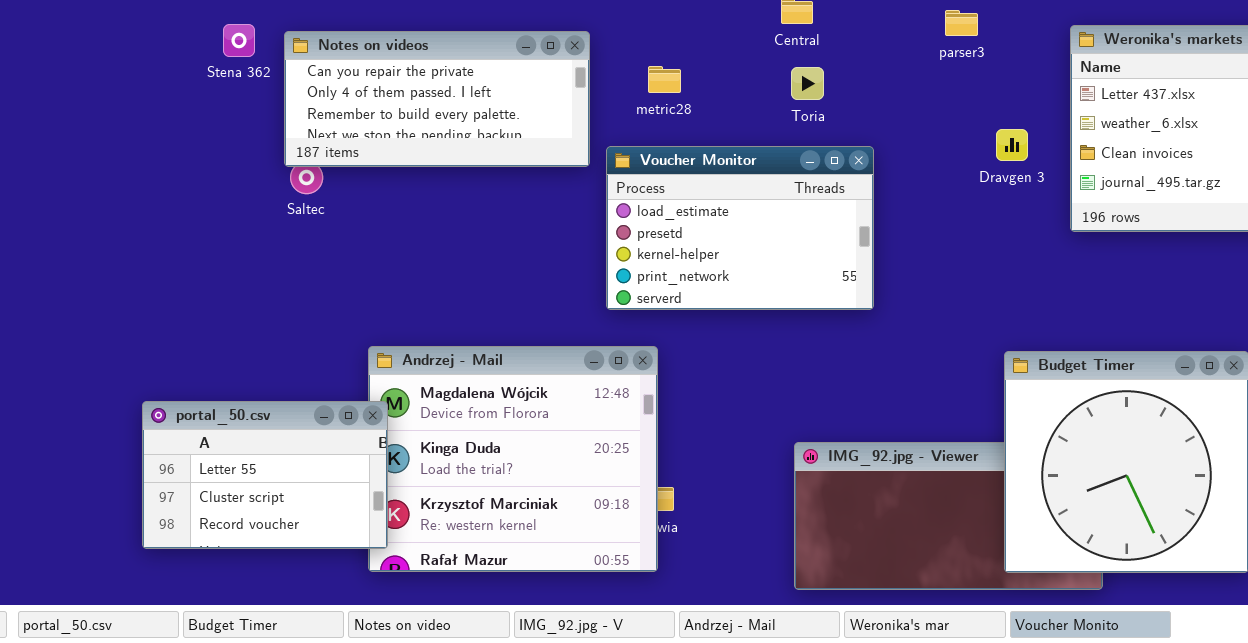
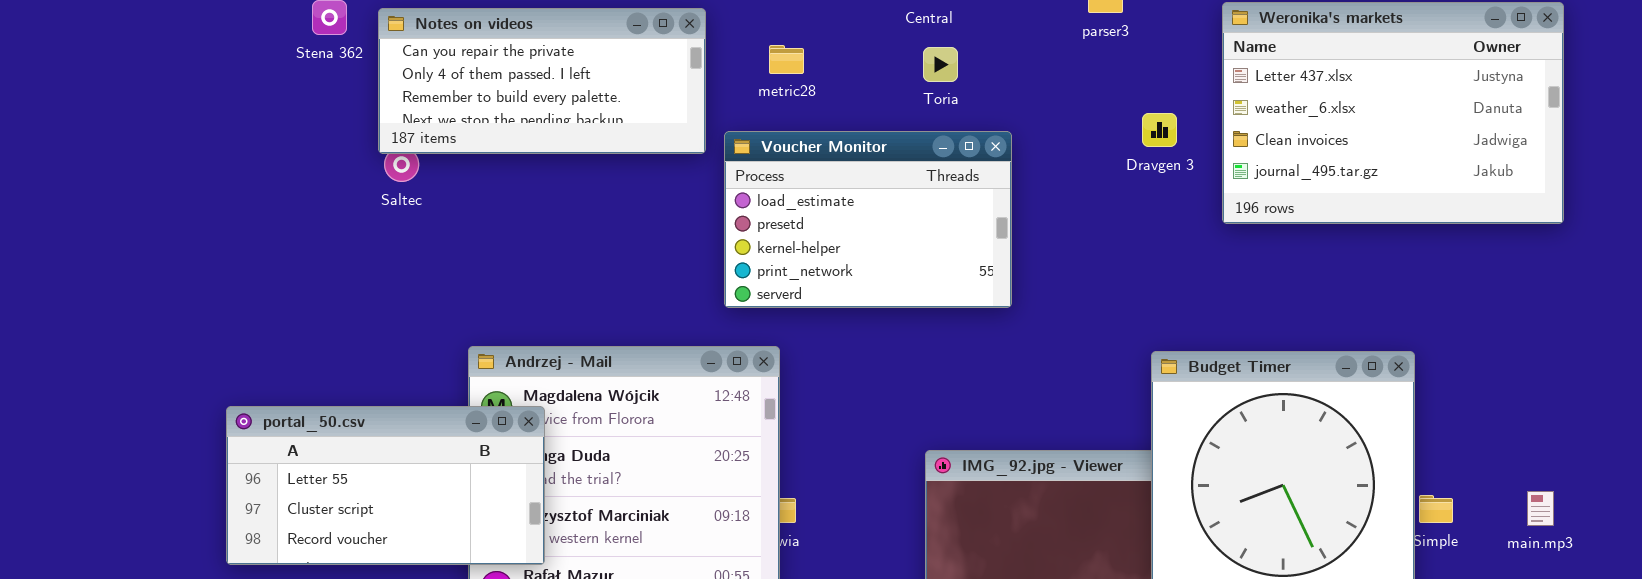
portal_50.csv: [142,401,388,549] -> [226,406,545,565], resized

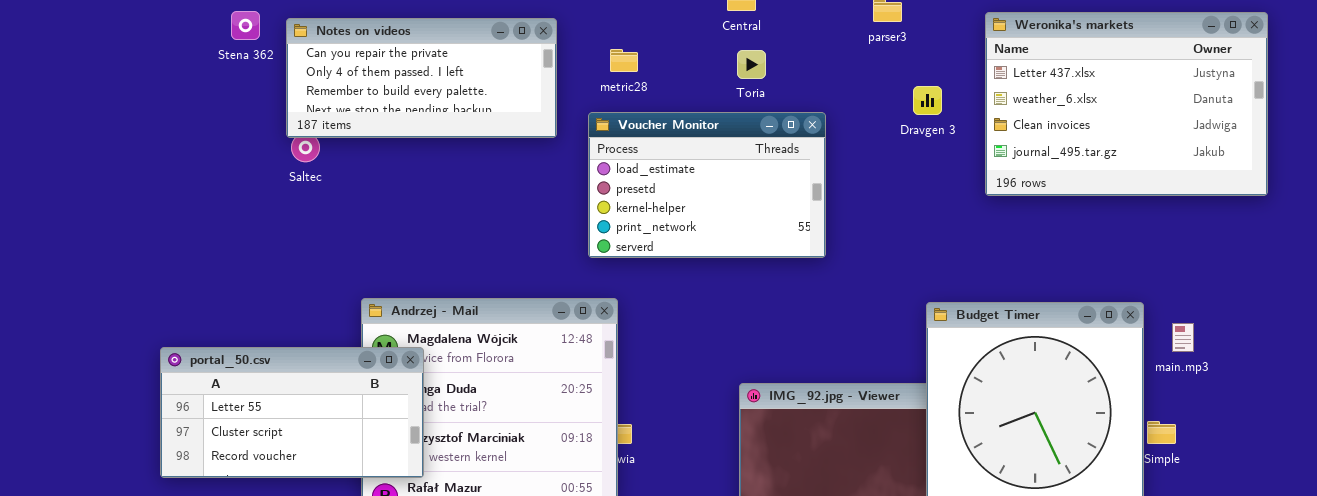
Dravgen 3: [1142,113,1177,147] -> [913,86,942,115], moved
Voucher Monitor: [724,131,1012,308] -> [588,112,826,258], moved
main.mp3: [1527,491,1554,526] -> [1172,323,1194,352], moved

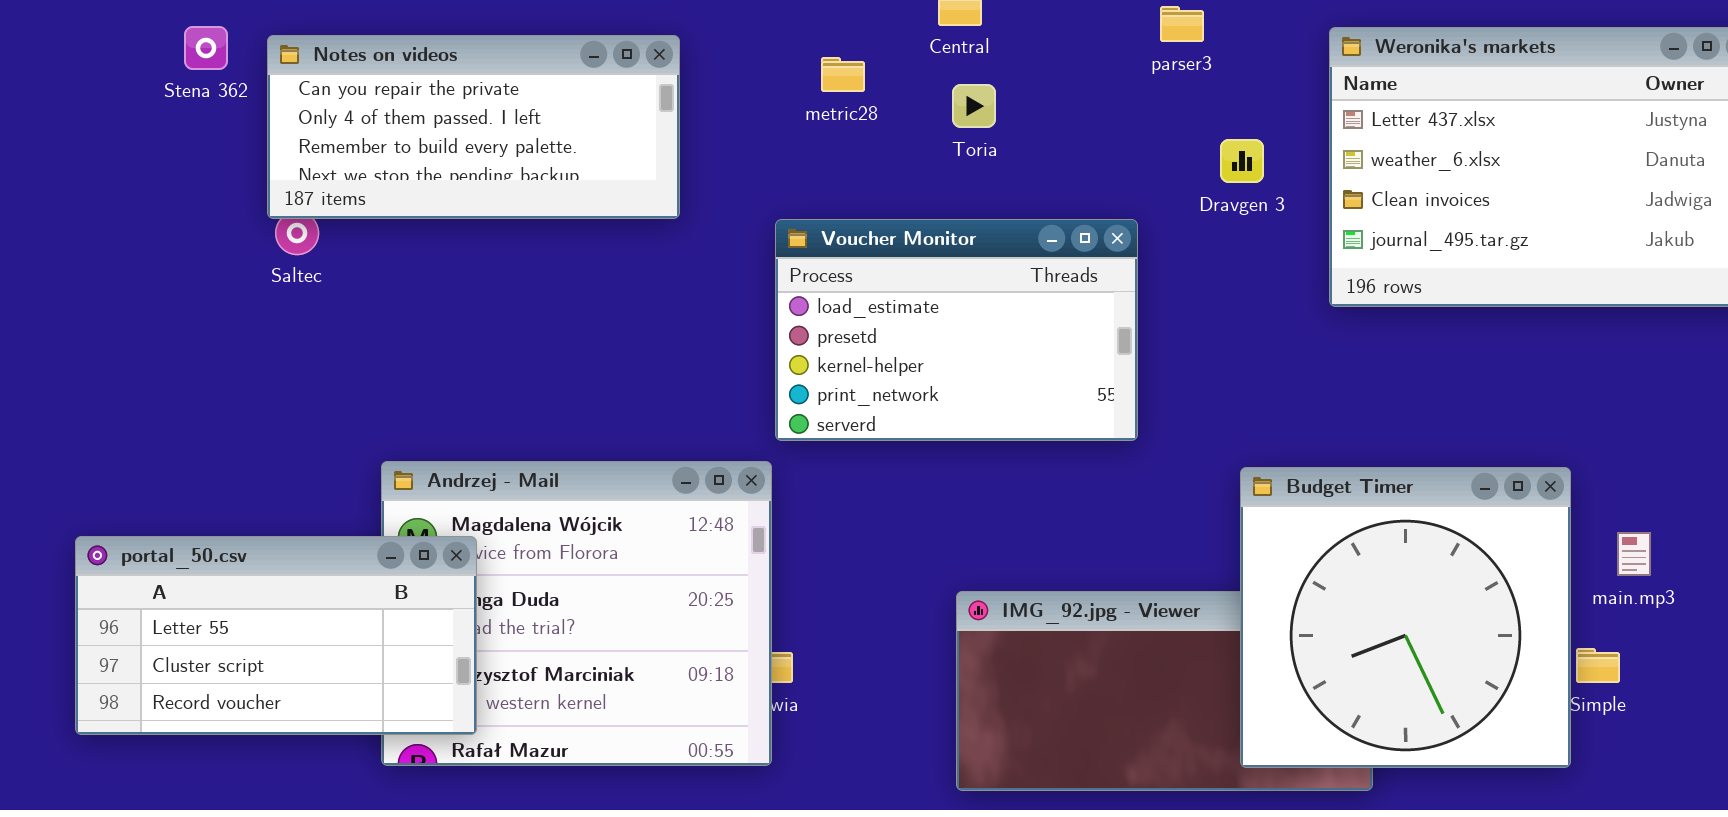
metric28: [610,49,638,72] -> [821,57,865,92], moved
Voucher Monitor: [588,112,826,258] -> [775,219,1138,441], moved
main.mp3: [1172,323,1194,352] -> [1617,532,1651,576], moved

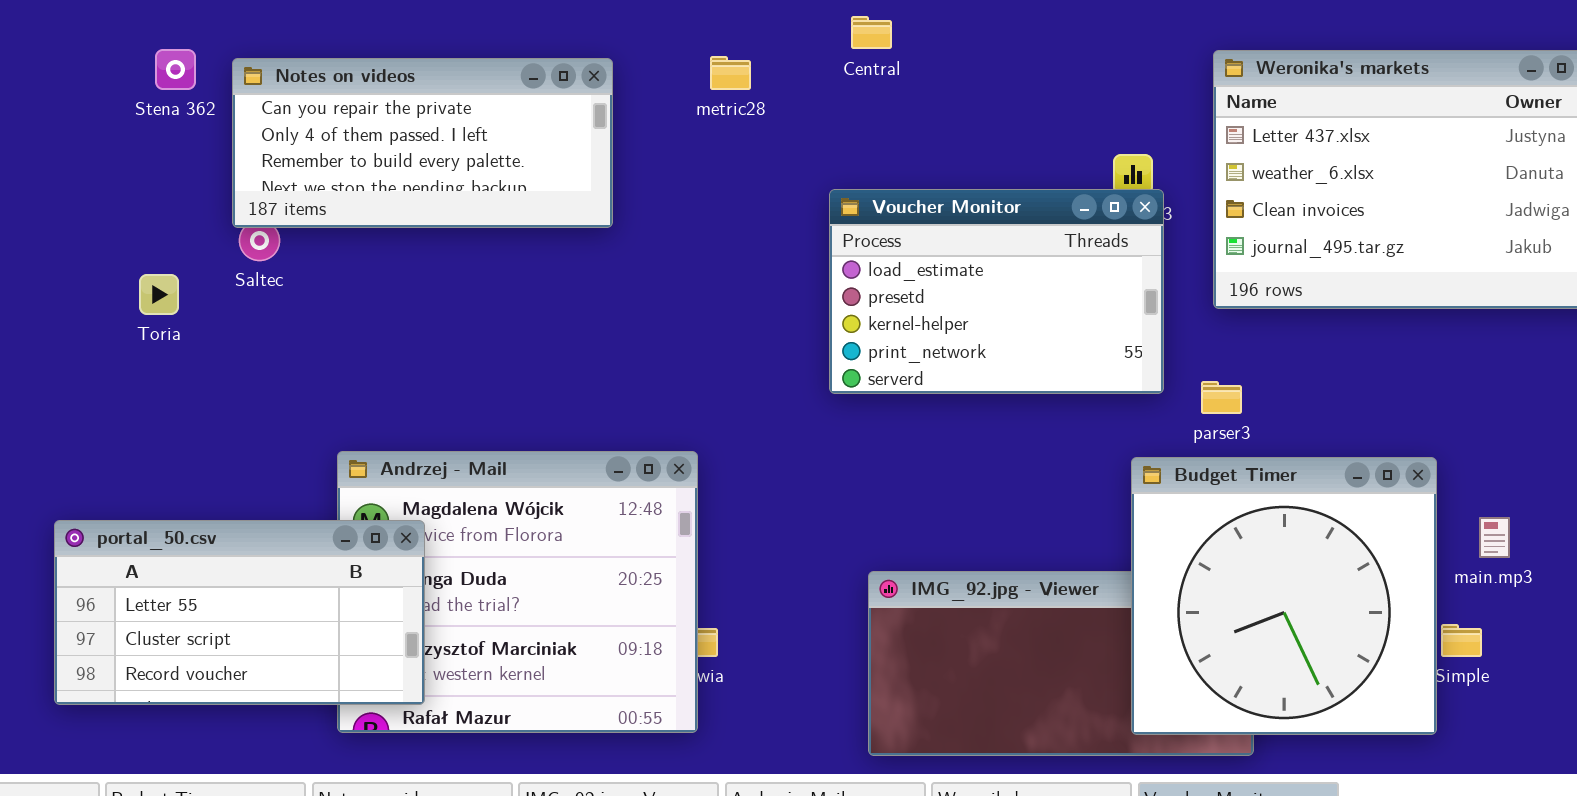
parser3: [1160,6,1204,42] -> [1201,381,1242,414], moved
metric28: [821,57,865,92] -> [710,56,751,90], moved
Toria: [952,84,996,128] -> [139,274,179,315], moved
Voucher Monitor: [775,219,1138,441] -> [829,189,1164,394], moved

